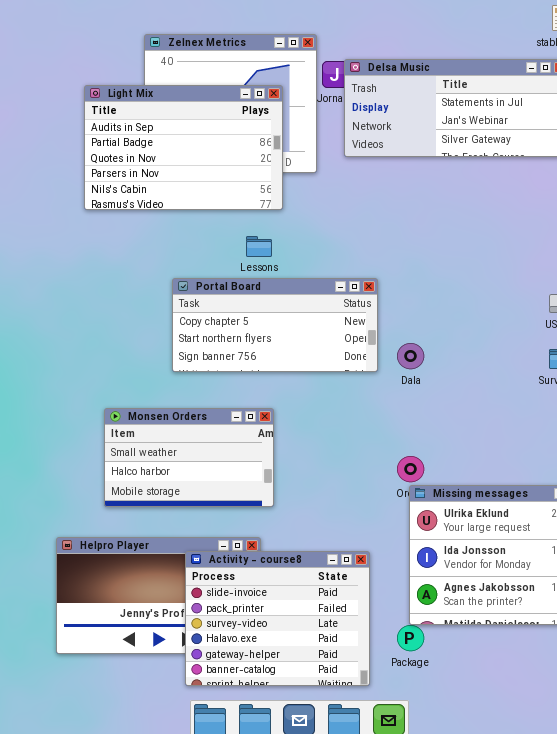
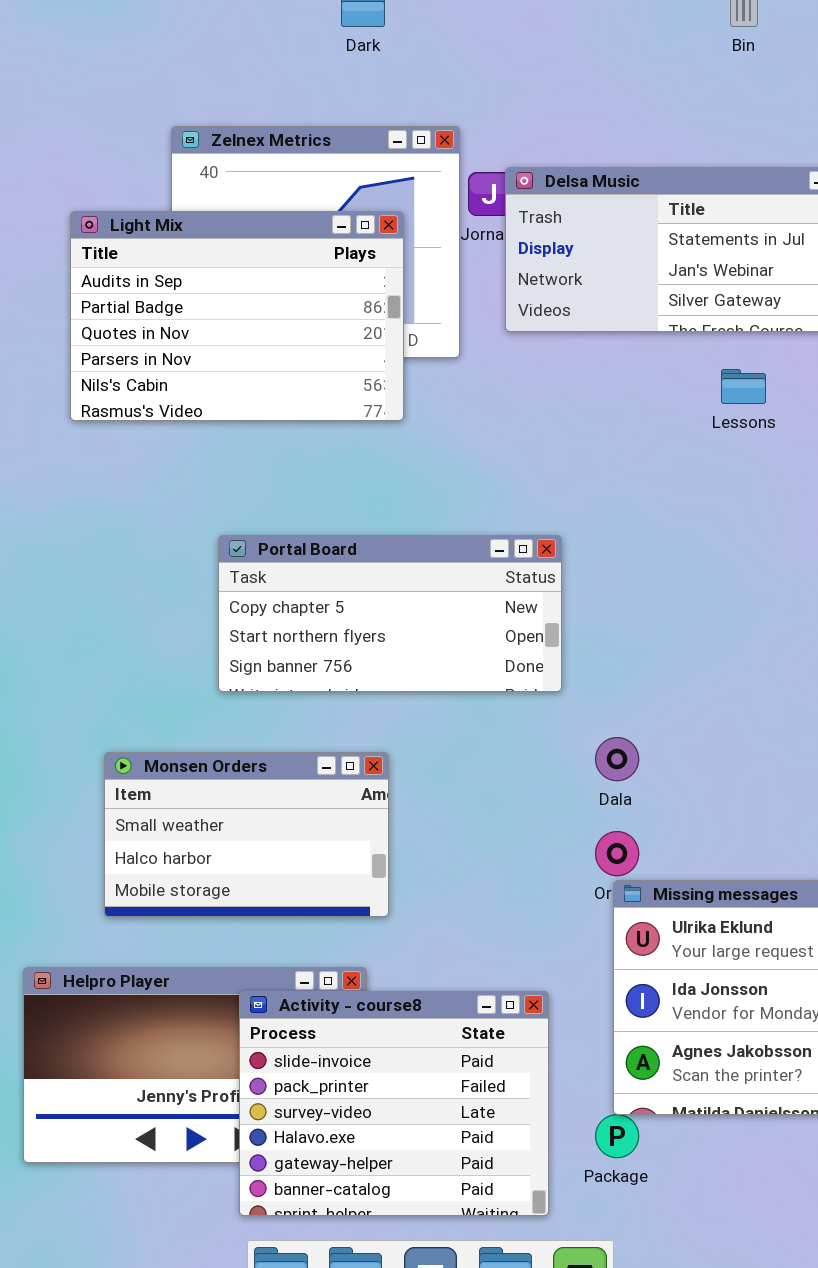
Lessons: [246,236,272,257] -> [721,369,766,404], moved
Dala: [397,343,424,369] -> [595,737,639,781], moved

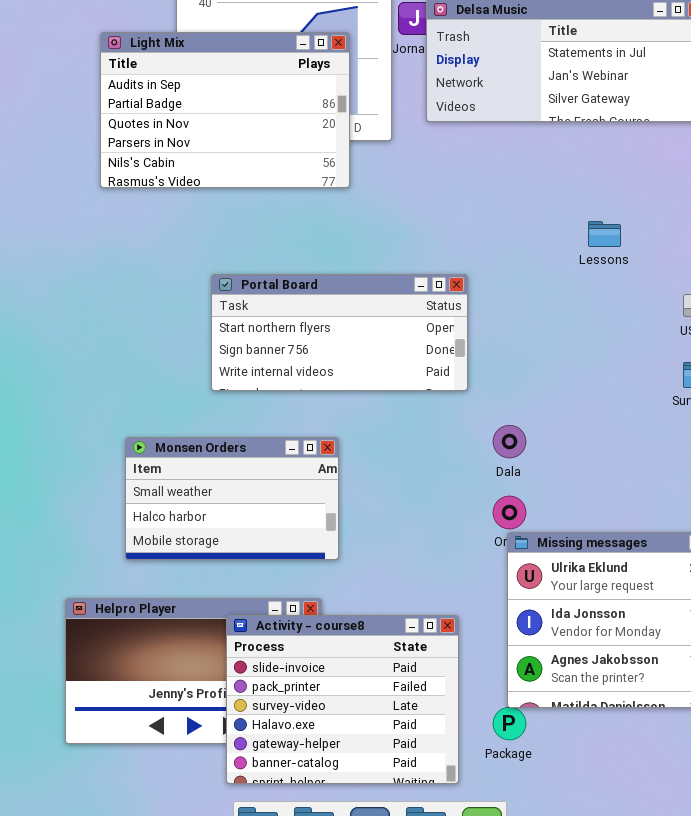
Lessons: [721,369,766,404] -> [588,221,621,247], moved
Portal Board: [218,535,562,692] -> [211,274,468,391], scrolled down 1 row

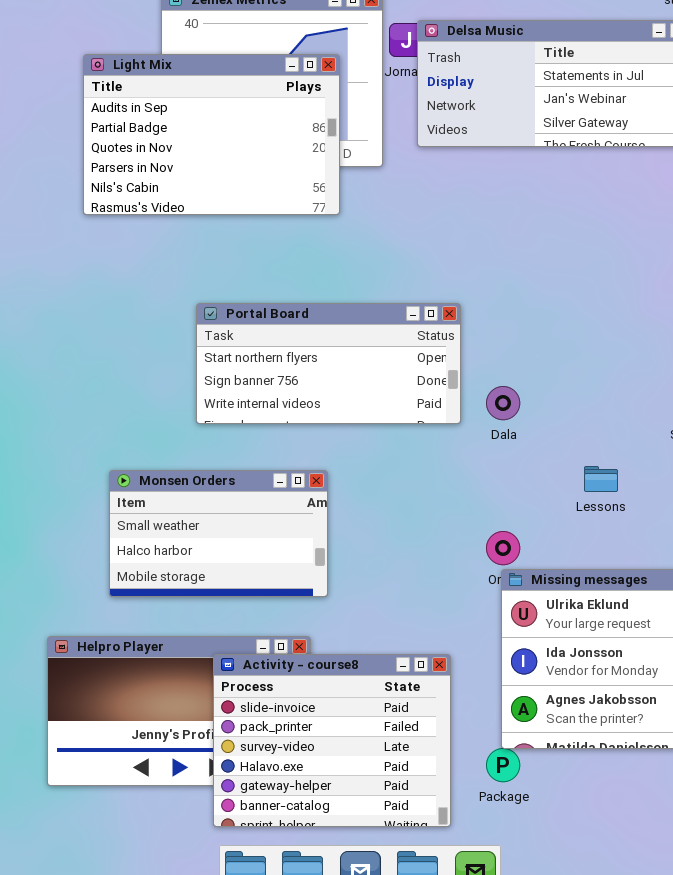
Lessons: [588,221,621,247] -> [584,466,618,492], moved
Dala: [493,425,526,458] -> [486,386,520,420], moved

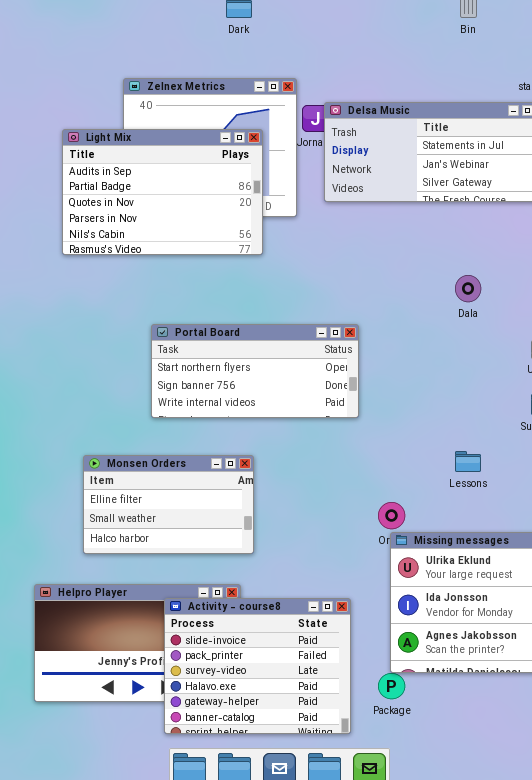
Dala: [486,386,520,420] -> [455,275,481,302], moved
Monsen Orders: [109,470,328,597] -> [83,455,254,554], scrolled up 1 row

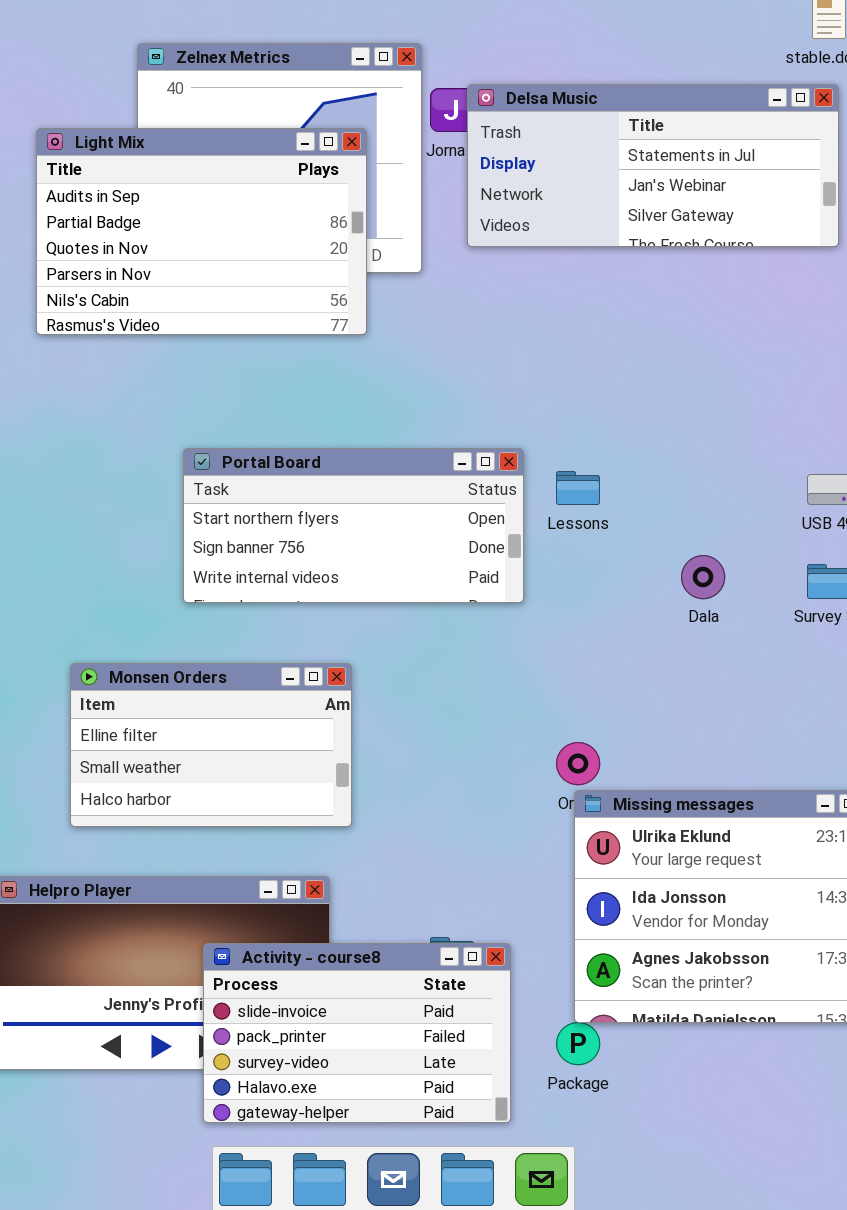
Dala: [455,275,481,302] -> [681,555,725,599], moved
Lessons: [455,451,481,472] -> [556,471,600,505], moved
Activity - course8: [164,598,351,734] -> [203,943,511,1123], resized

